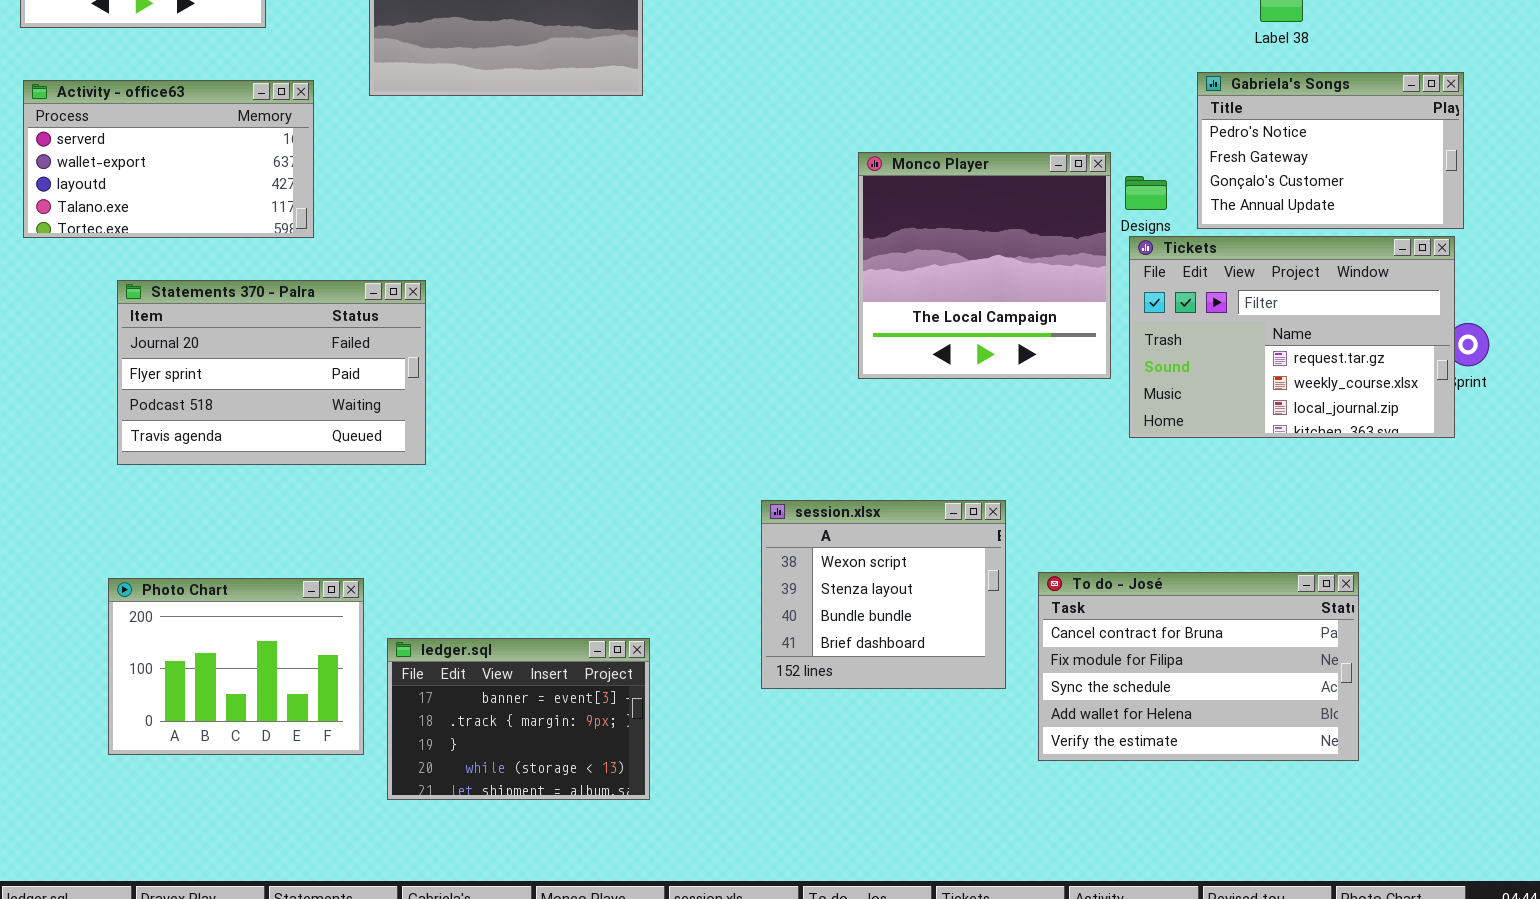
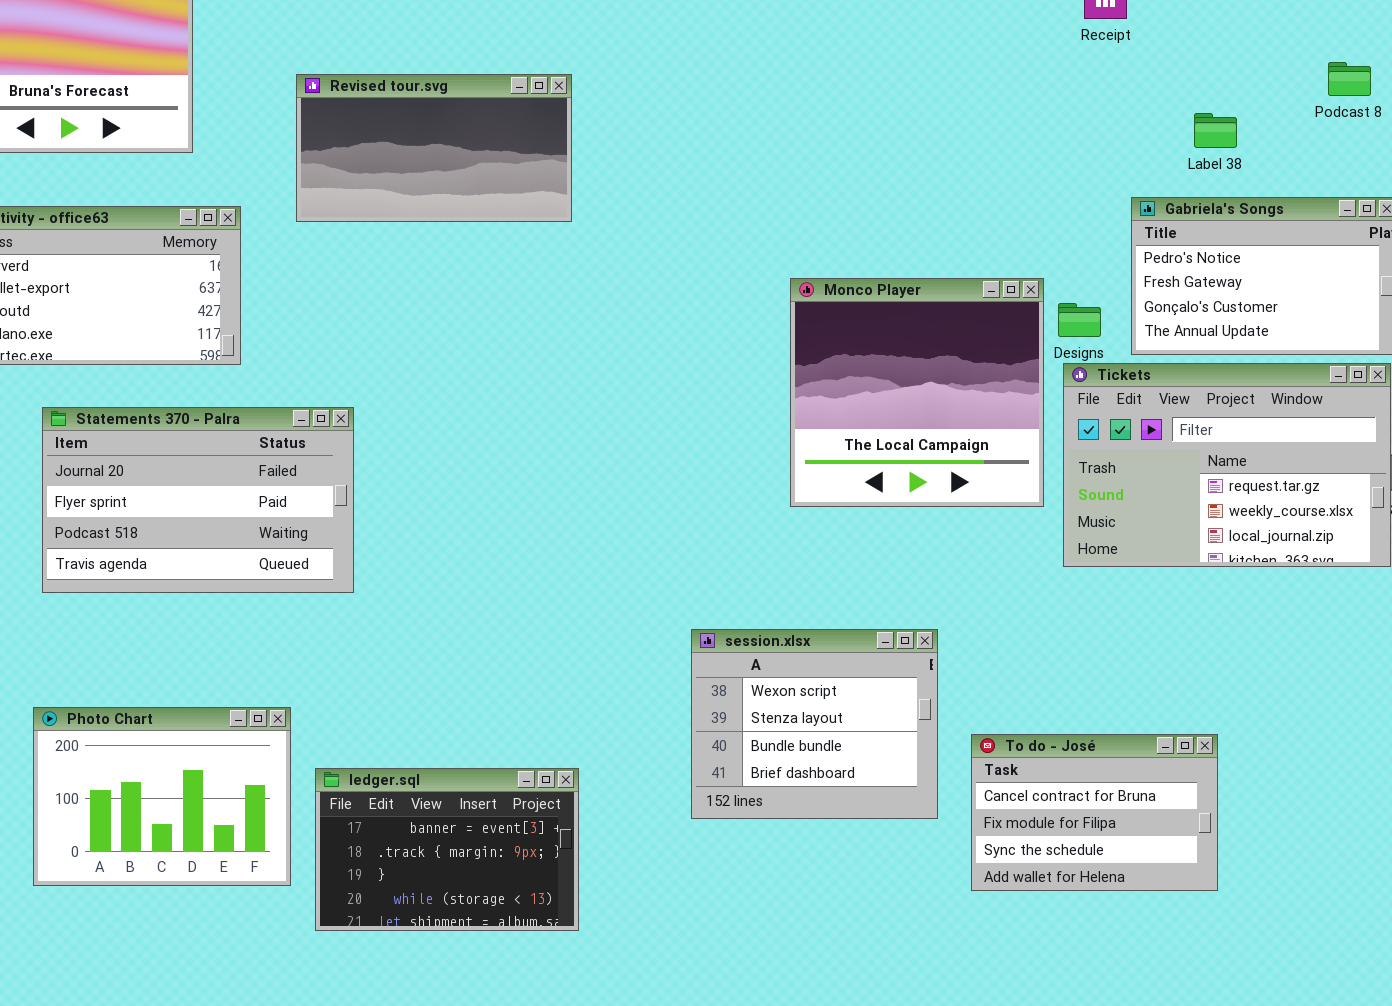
To do - José: [1038,572,1359,761] -> [971,734,1218,891], resized

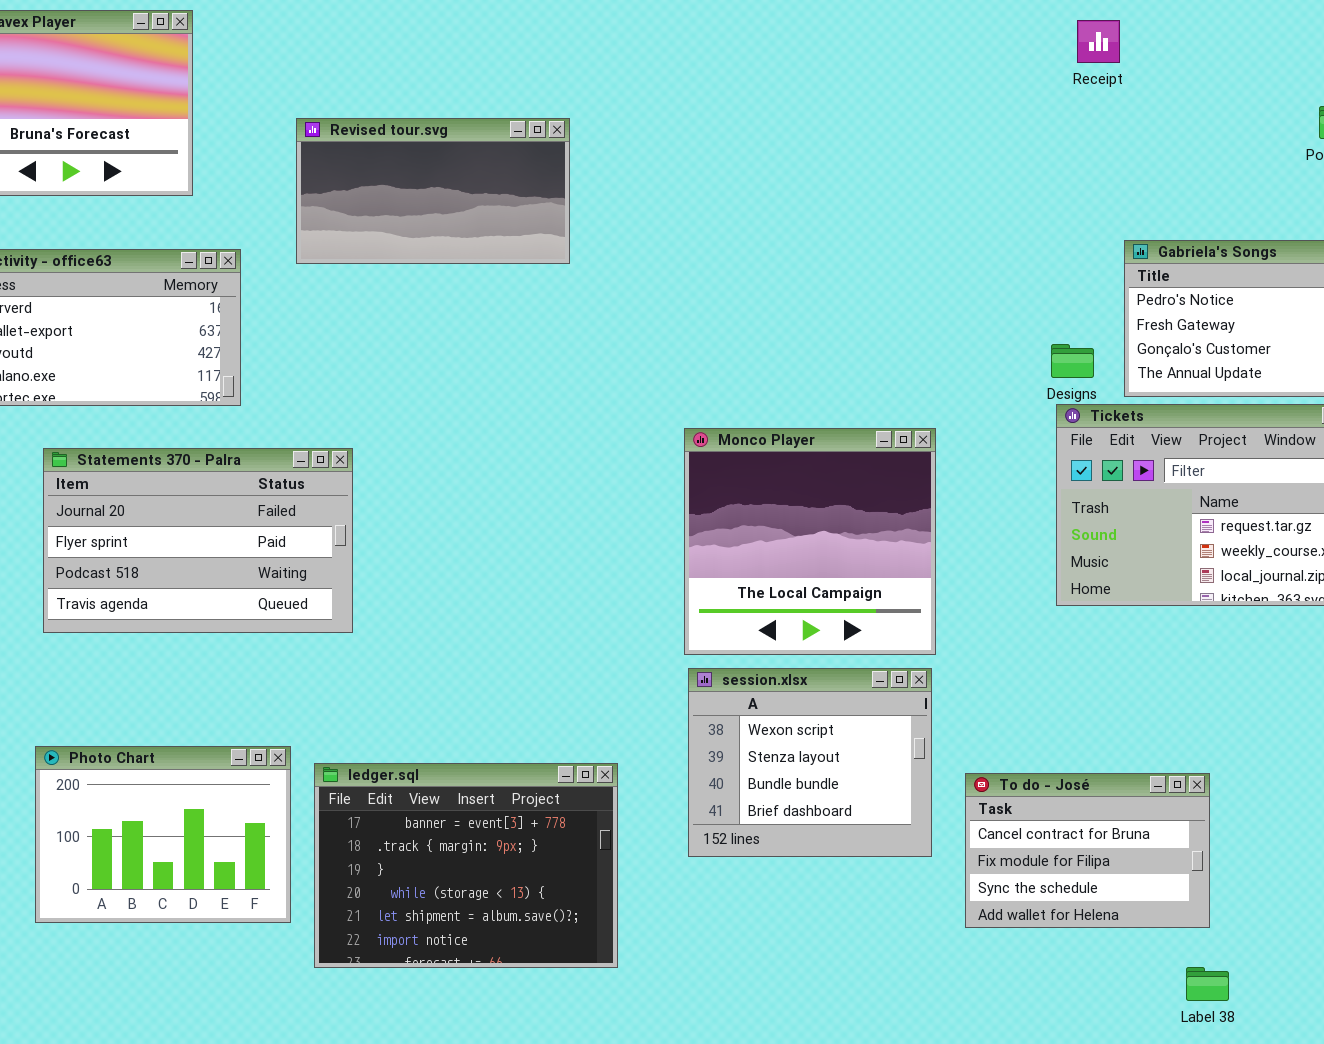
Label 38: [1194,113,1237,148] -> [1186,967,1229,1001], moved
Monco Player: [790,278,1044,507] -> [684,428,936,655], moved
ledger.sql: [315,768,579,931] -> [314,763,618,968], resized

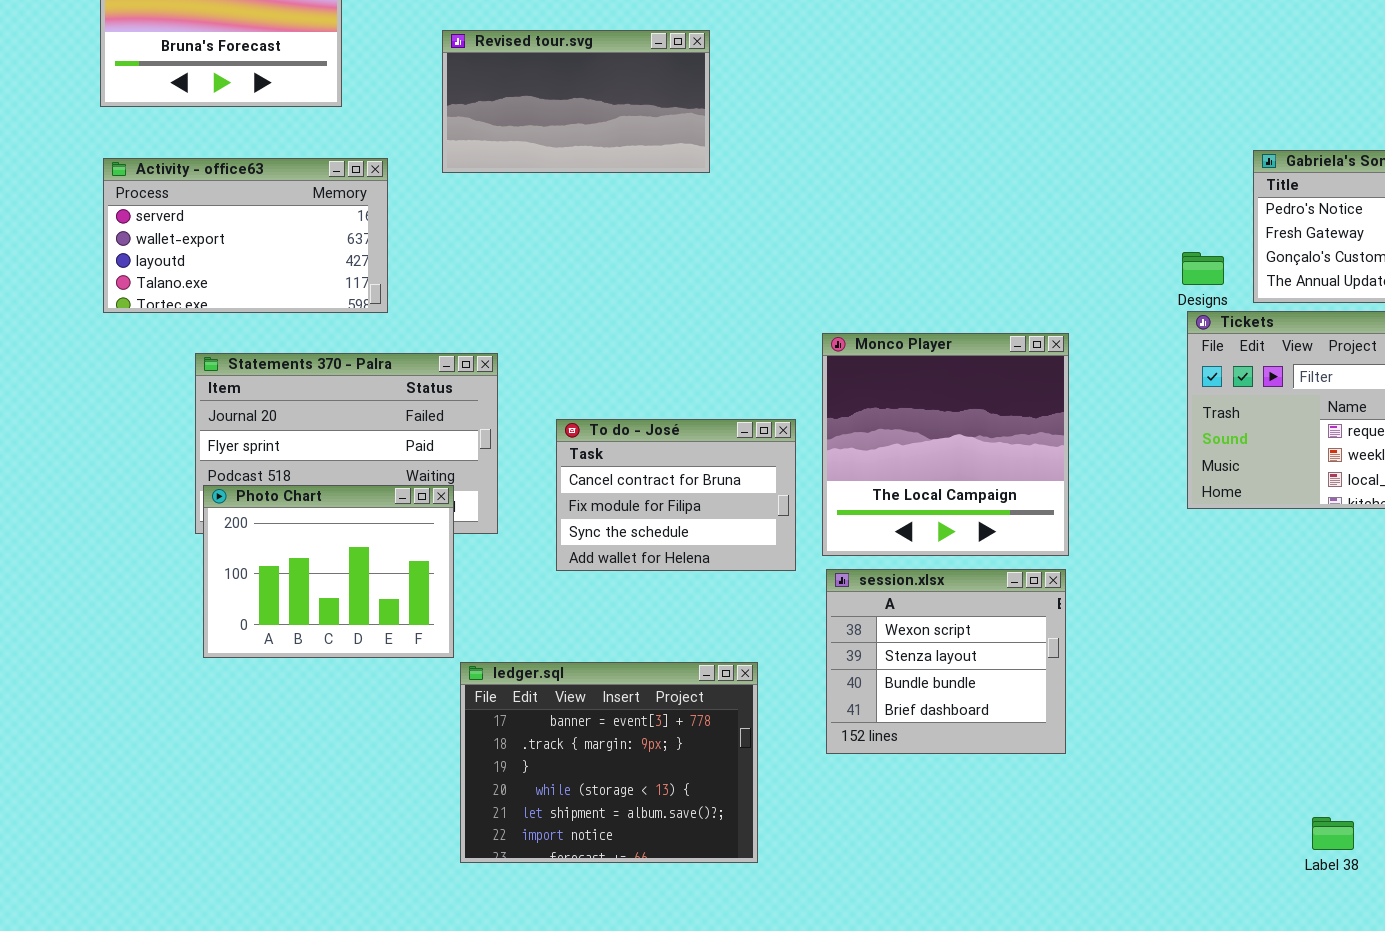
Photo Chart: [35,746,291,923] -> [203,485,454,658], moved
To do - José: [965,773,1210,928] -> [556,419,796,571], moved
Label 38: [1186,967,1229,1001] -> [1312,817,1354,850], moved

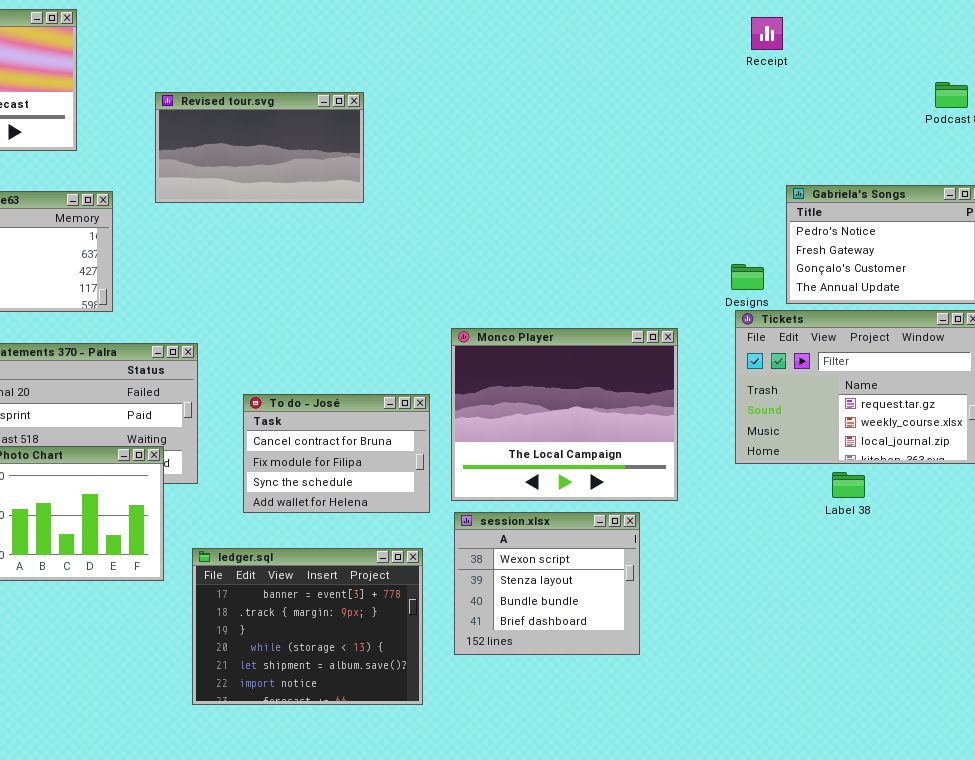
Monco Player: [822,333,1069,556] -> [451,328,678,501], resized
ledger.sql: [460,662,758,863] -> [192,548,423,705], moved
Label 38: [1312,817,1354,850] -> [832,472,865,498], moved

